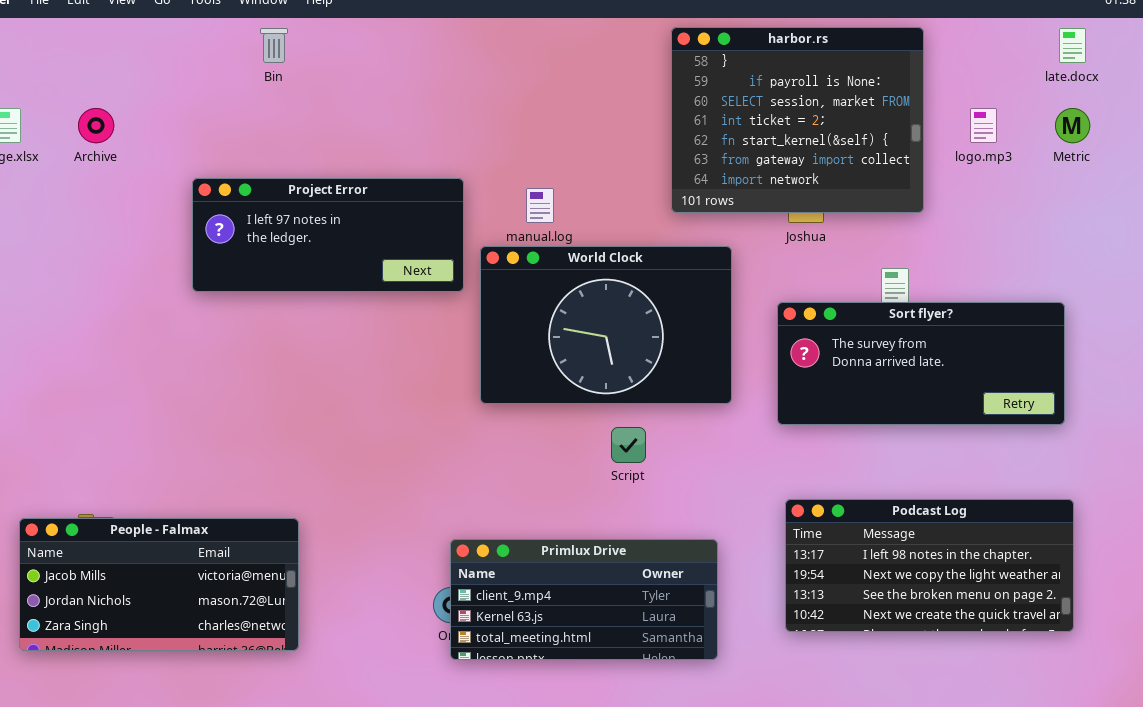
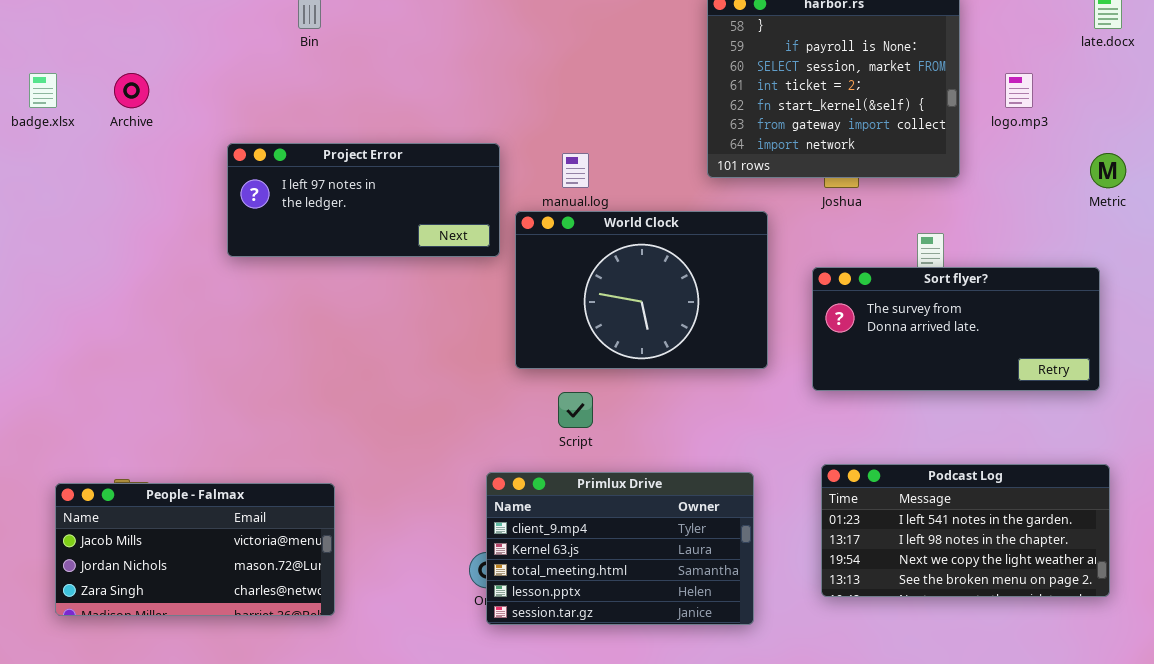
Metric: [1055,108,1090,143] -> [1090,153,1126,188], moved
Script: [611,427,646,463] -> [558,392,593,428], moved
Podcast Log: [785,499,1074,632] -> [821,464,1110,597], scrolled up 1 row
Primlux Drive: [450,539,718,660] -> [486,472,754,625], resized

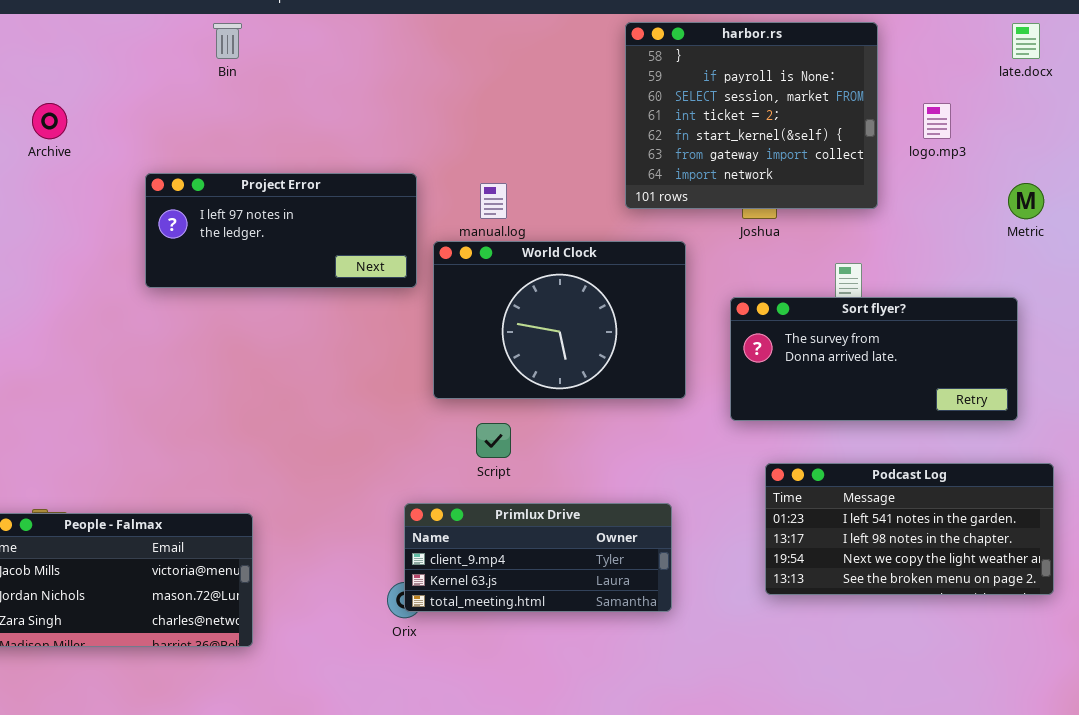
Podcast Log: [821,464,1110,597] -> [765,463,1054,595], moved
Primlux Drive: [486,472,754,625] -> [404,503,672,612], resized

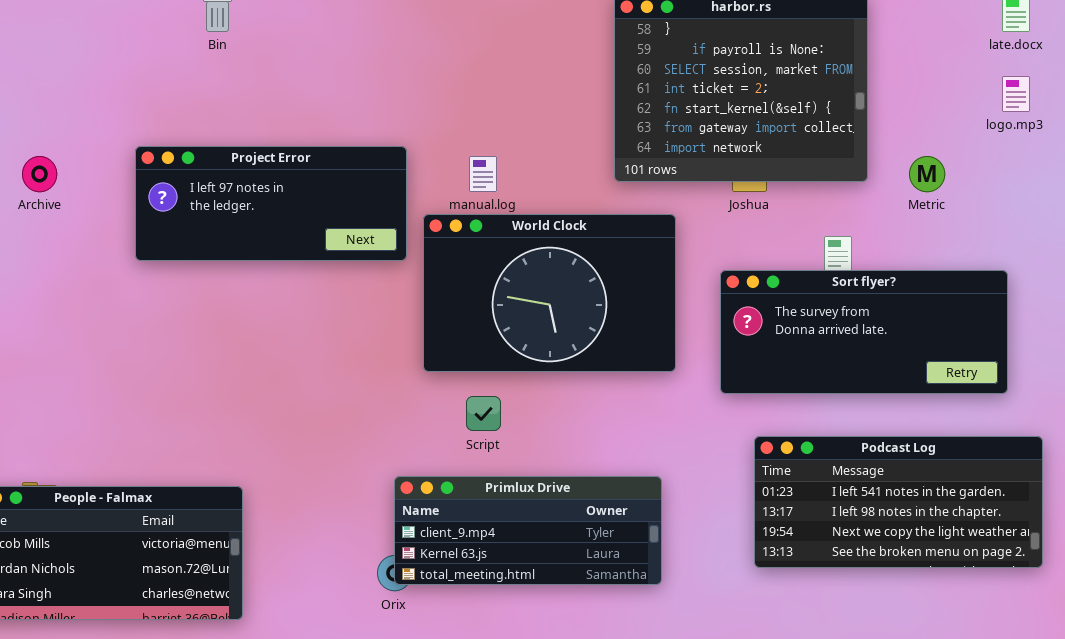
Archive: [32,103,67,139] -> [22,156,57,192], moved
logo.mp3: [923,103,951,139] -> [1002,76,1030,112], moved
Metric: [1008,183,1044,219] -> [909,156,945,192], moved

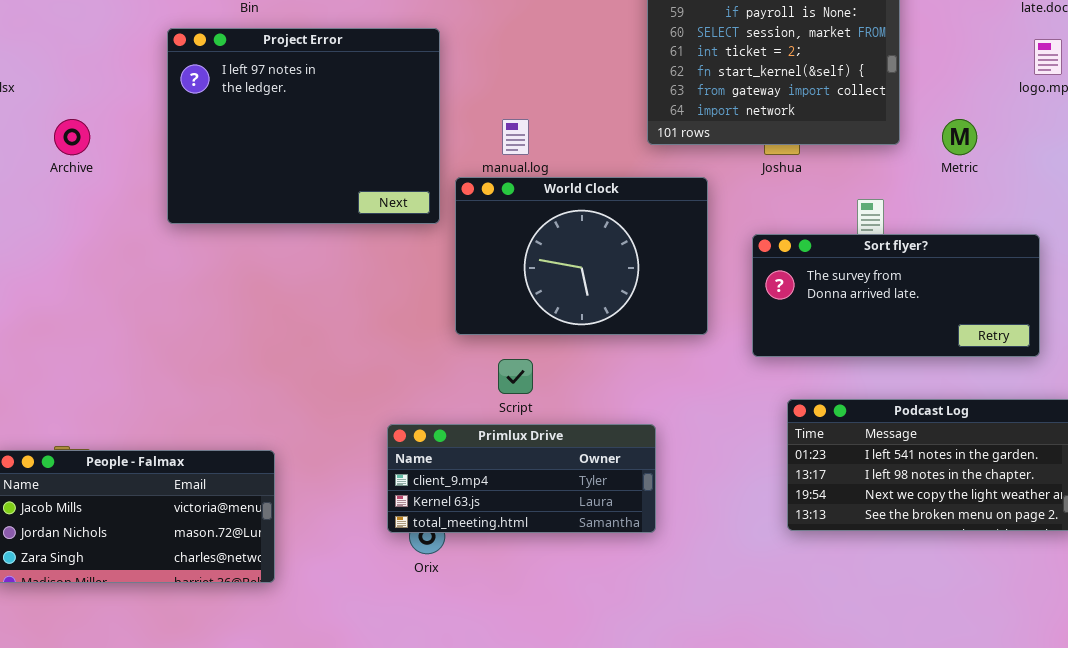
Project Error: [135,146,407,261] -> [167,28,440,224], resized
Primlux Drive: [394,476,662,585] -> [387,424,656,533], moved

